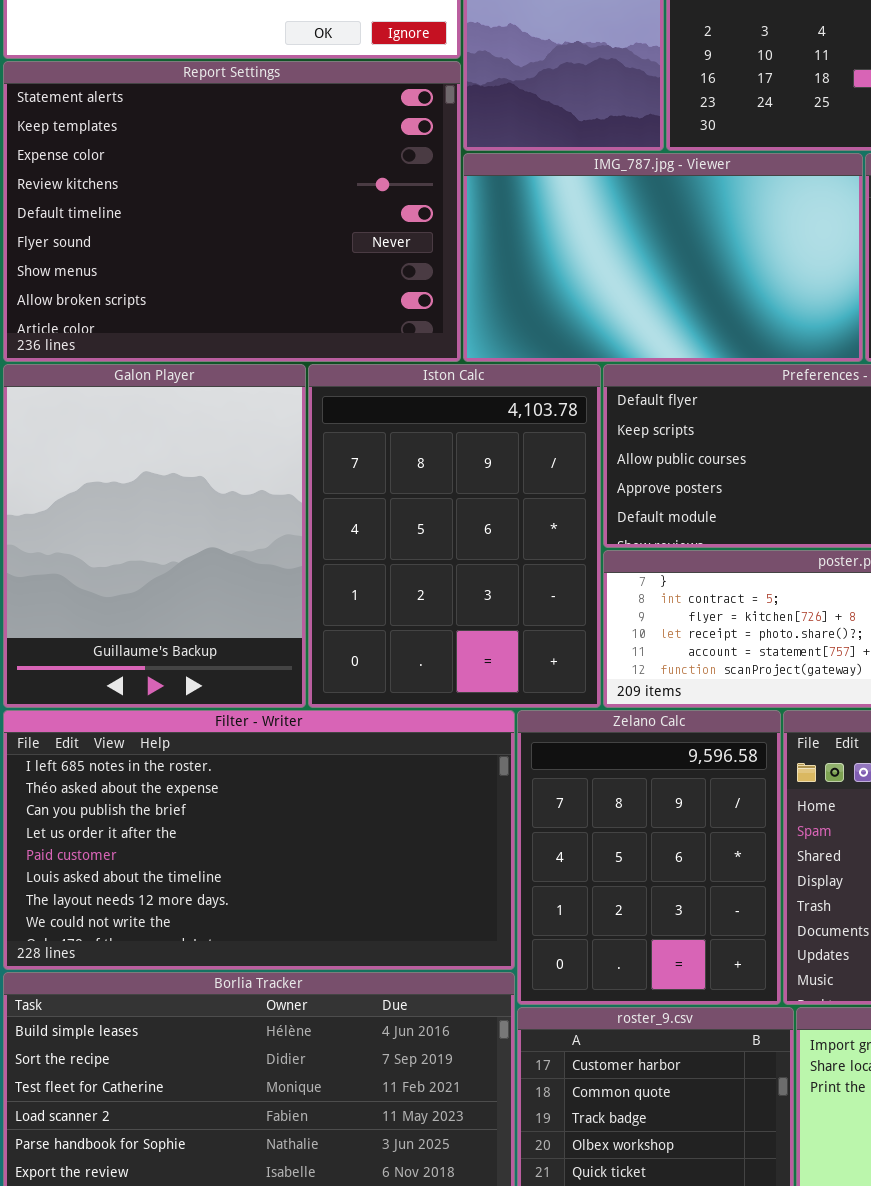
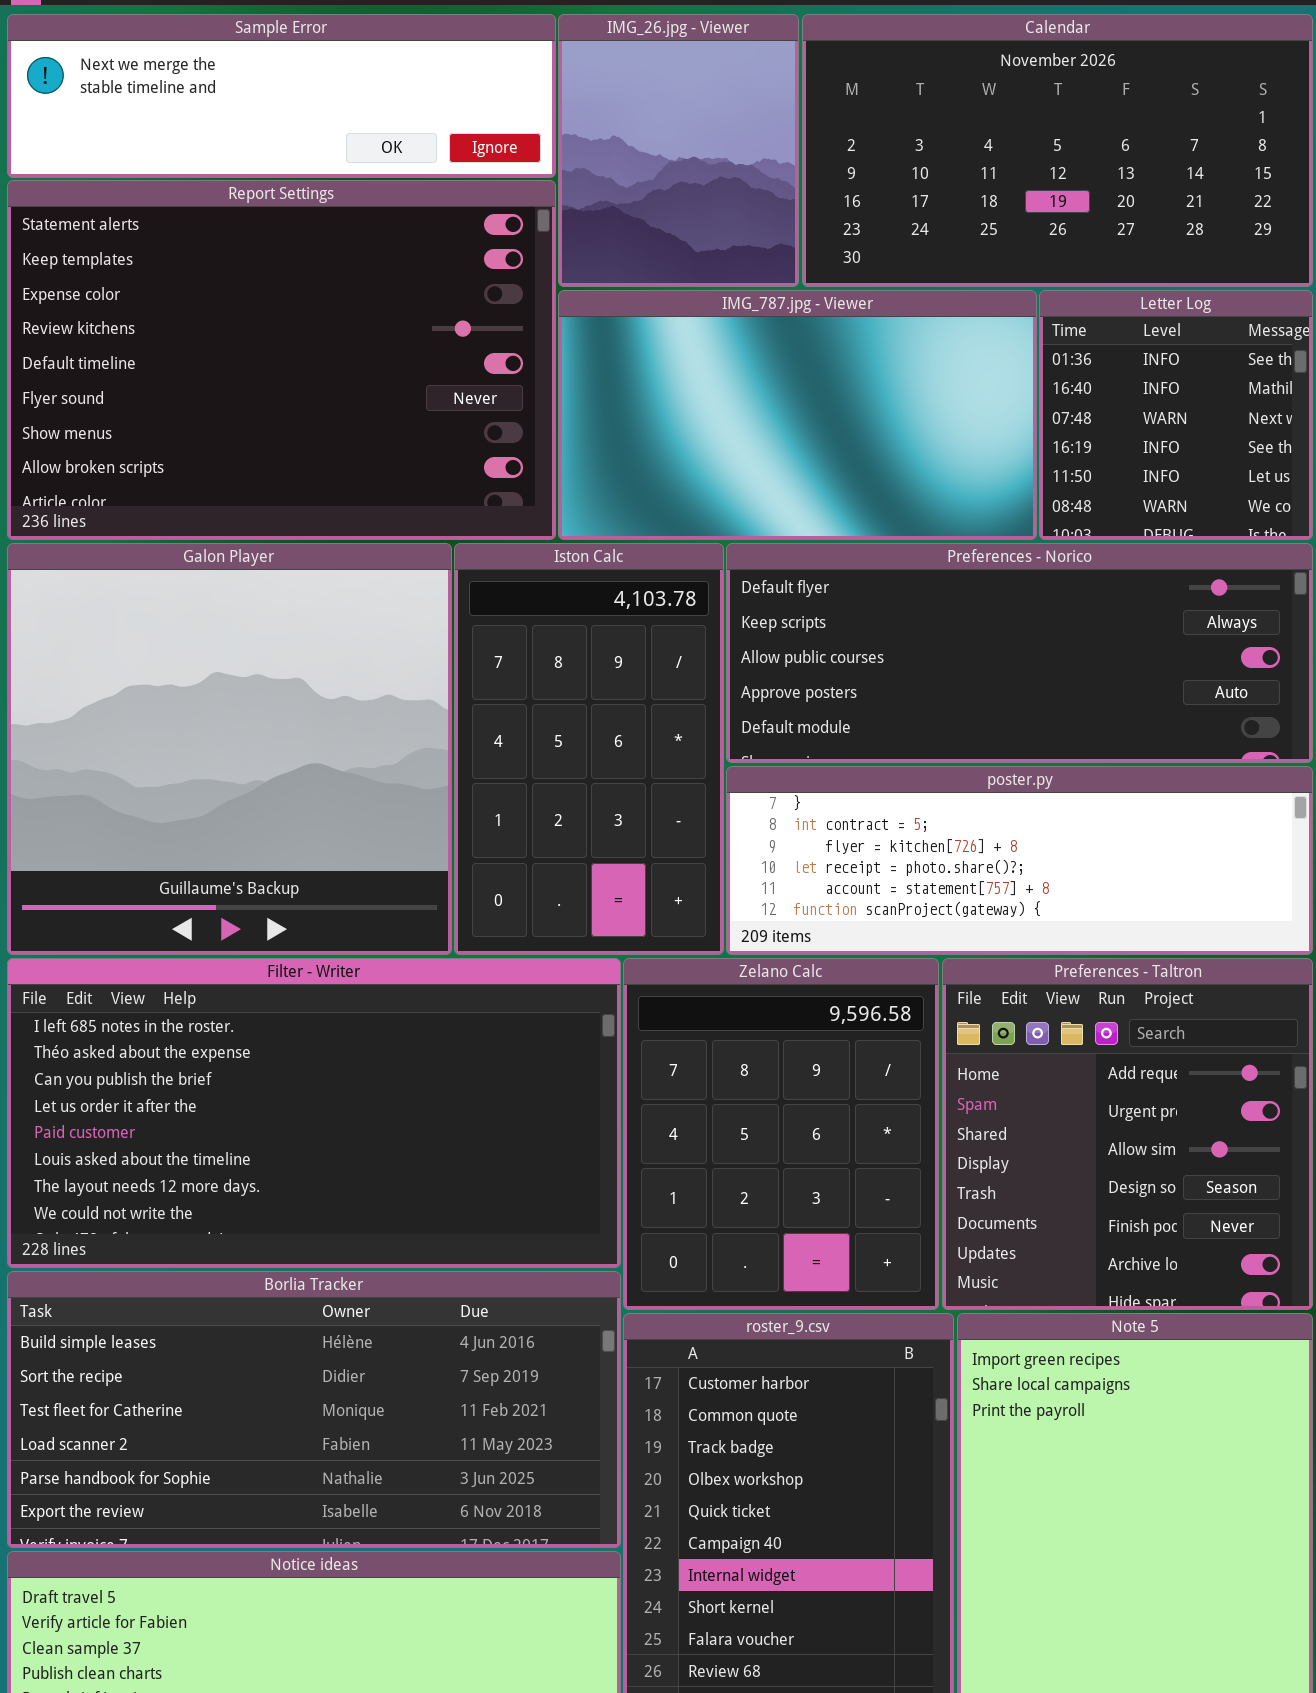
Galon Player: [3,364,306,708] -> [7,543,452,955], resized
Iston Calc: [308,364,601,708] -> [454,543,724,955], resized

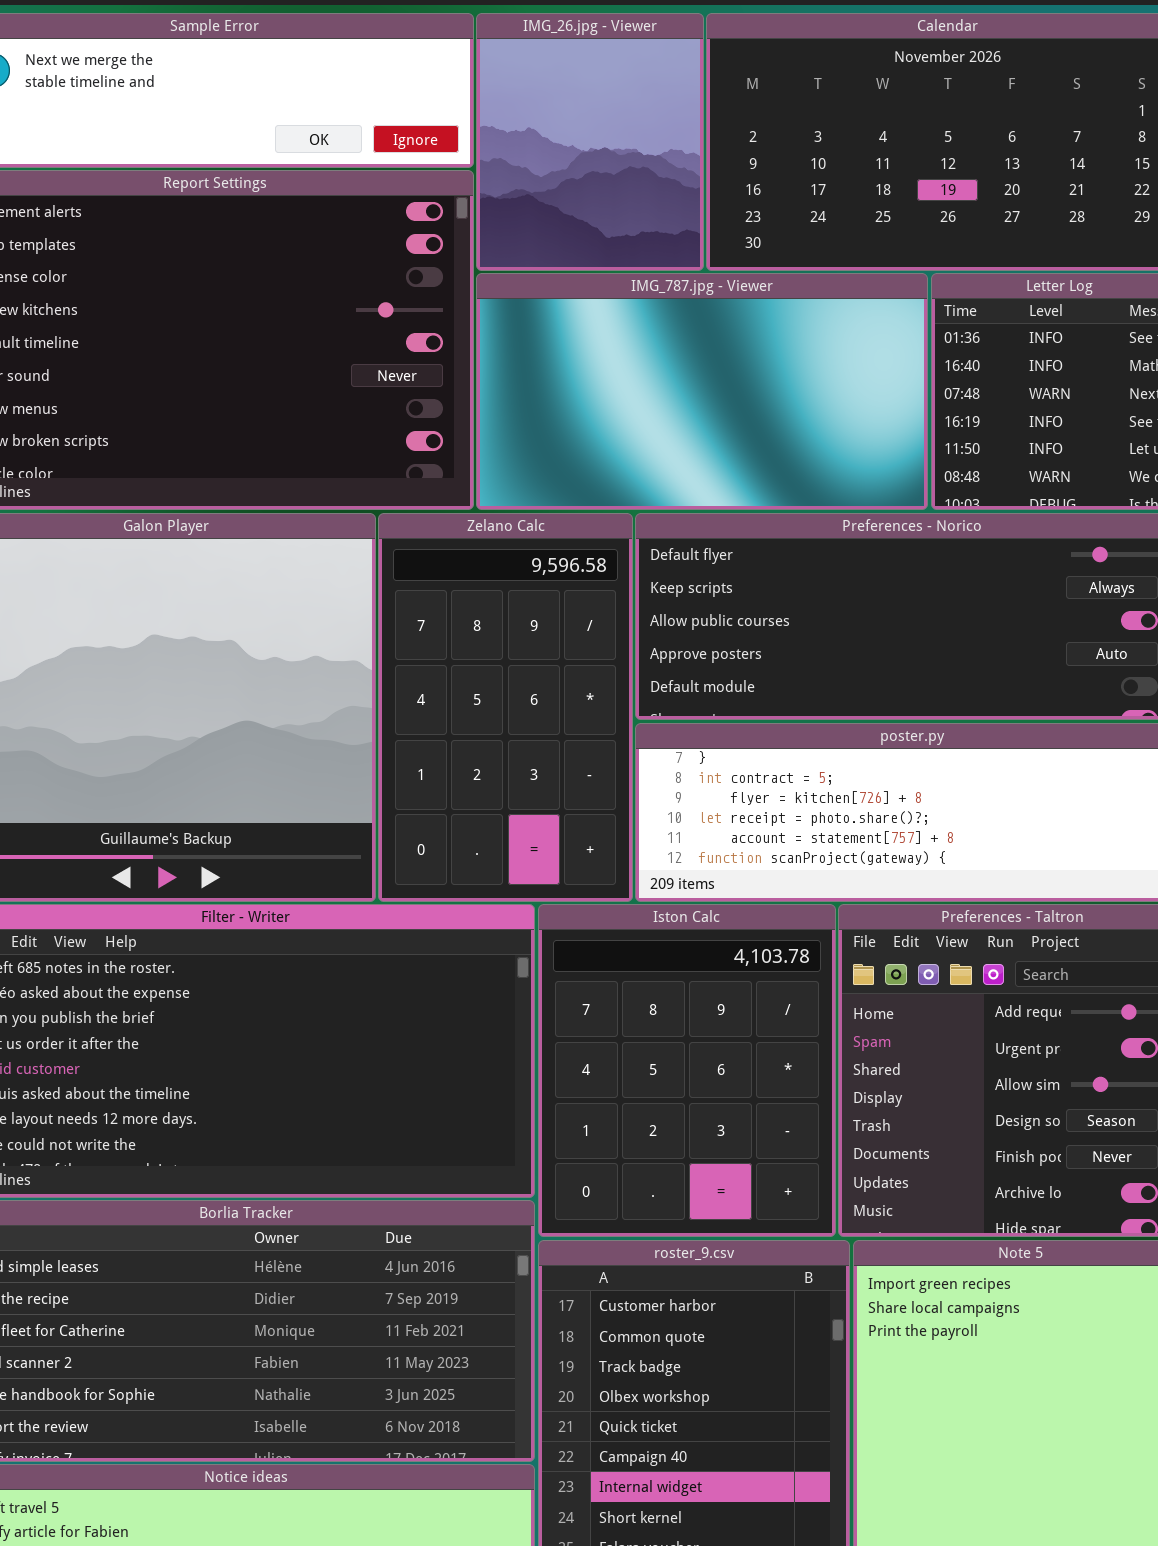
Iston Calc: [454,543,724,955] -> [538,904,836,1237], moved, resized
Zelano Calc: [623,958,939,1310] -> [378,513,633,902], moved, resized

